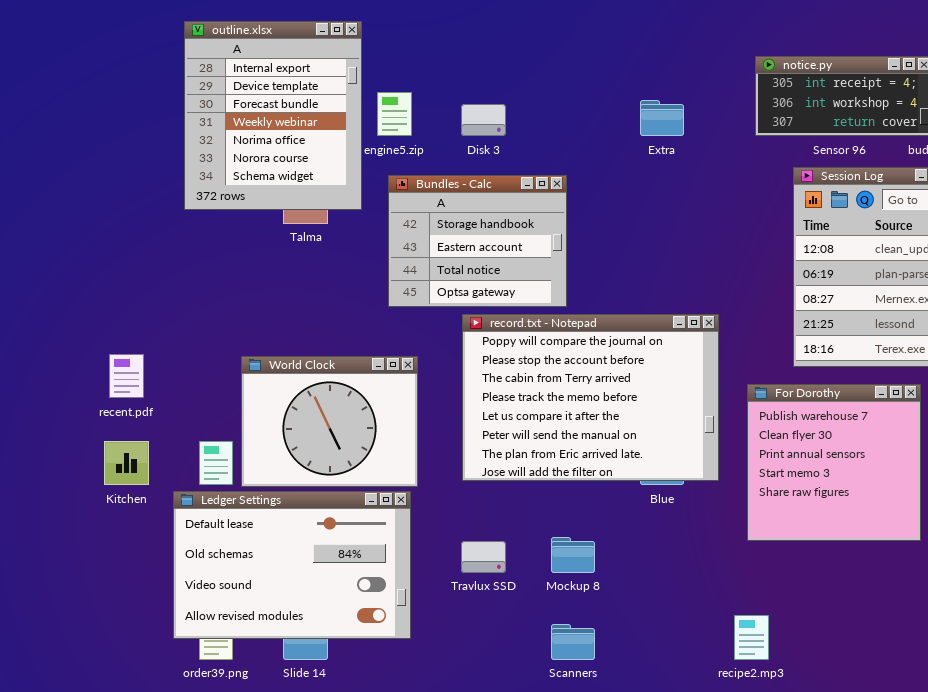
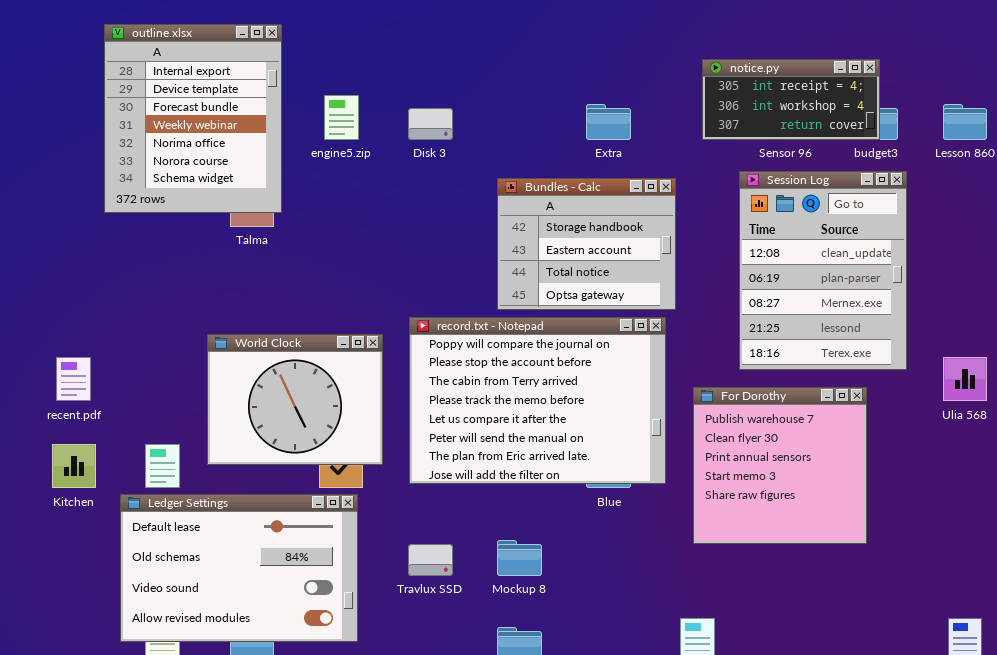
outline.xlsx: [184,21,362,210] -> [104,24,282,213], moved
Bundles - Calc: [388,175,567,307] -> [497,178,676,310], moved
World Clock: [241,356,418,487] -> [207,334,383,465], moved

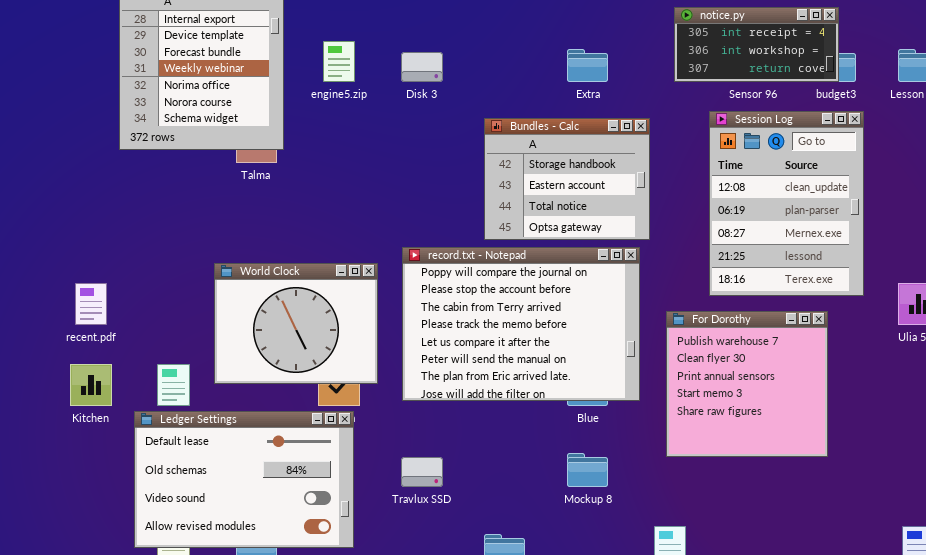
Mockup 8: [497,540,542,576] -> [567,453,608,487], moved

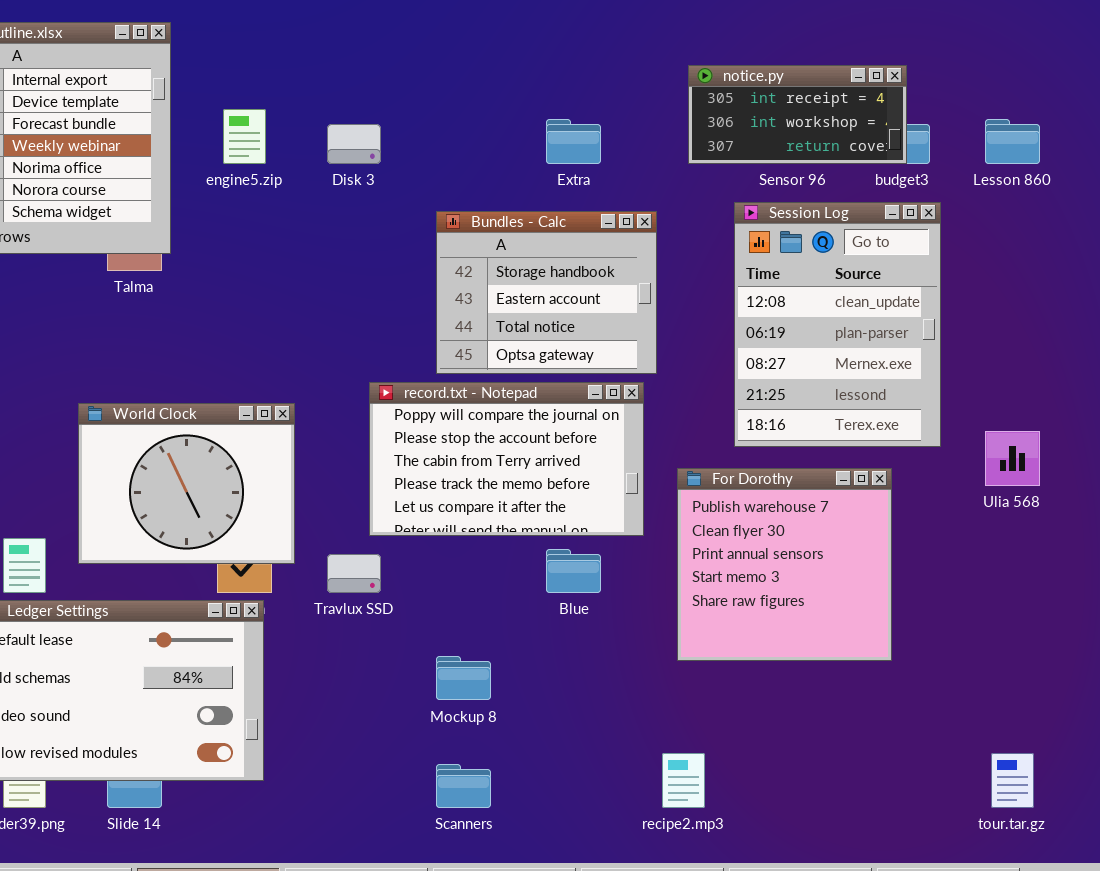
record.txt - Notepad: [402,247,640,401] -> [369,382,644,536], resized
Mockup 8: [567,453,608,487] -> [436,656,491,700], moved
Travlux SSD: [401,457,443,487] -> [327,554,381,593], moved

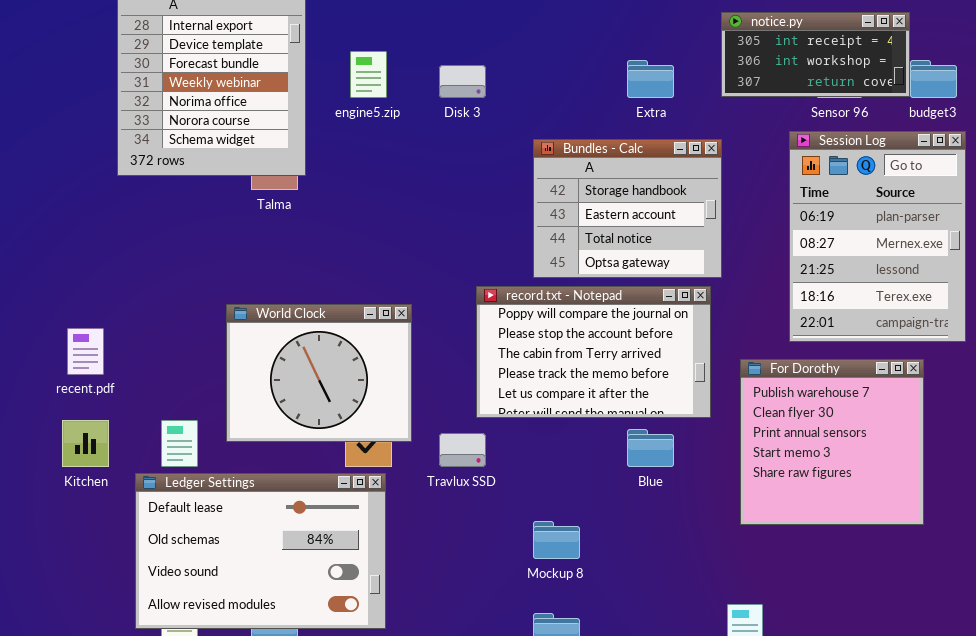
notice.py: [688,65,907,164] -> [721,12,910,97], moved
Session Log: [734,202,941,447] -> [789,131,966,342], scrolled down 1 row

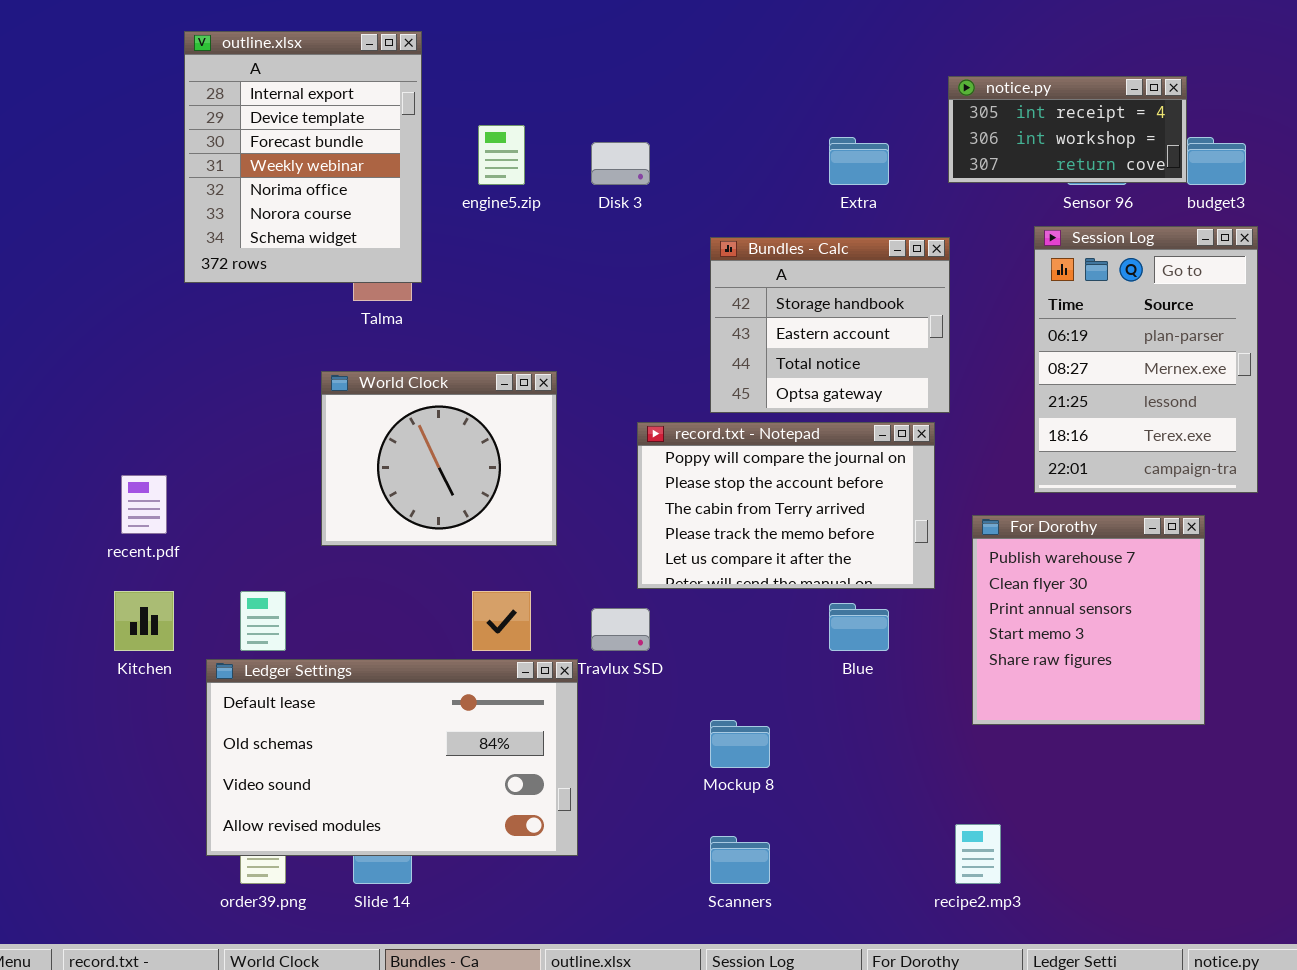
World Clock: [226,304,412,442] -> [321,371,557,546], moved
Ledger Settings: [135,473,386,629] -> [206,659,578,856], resized

